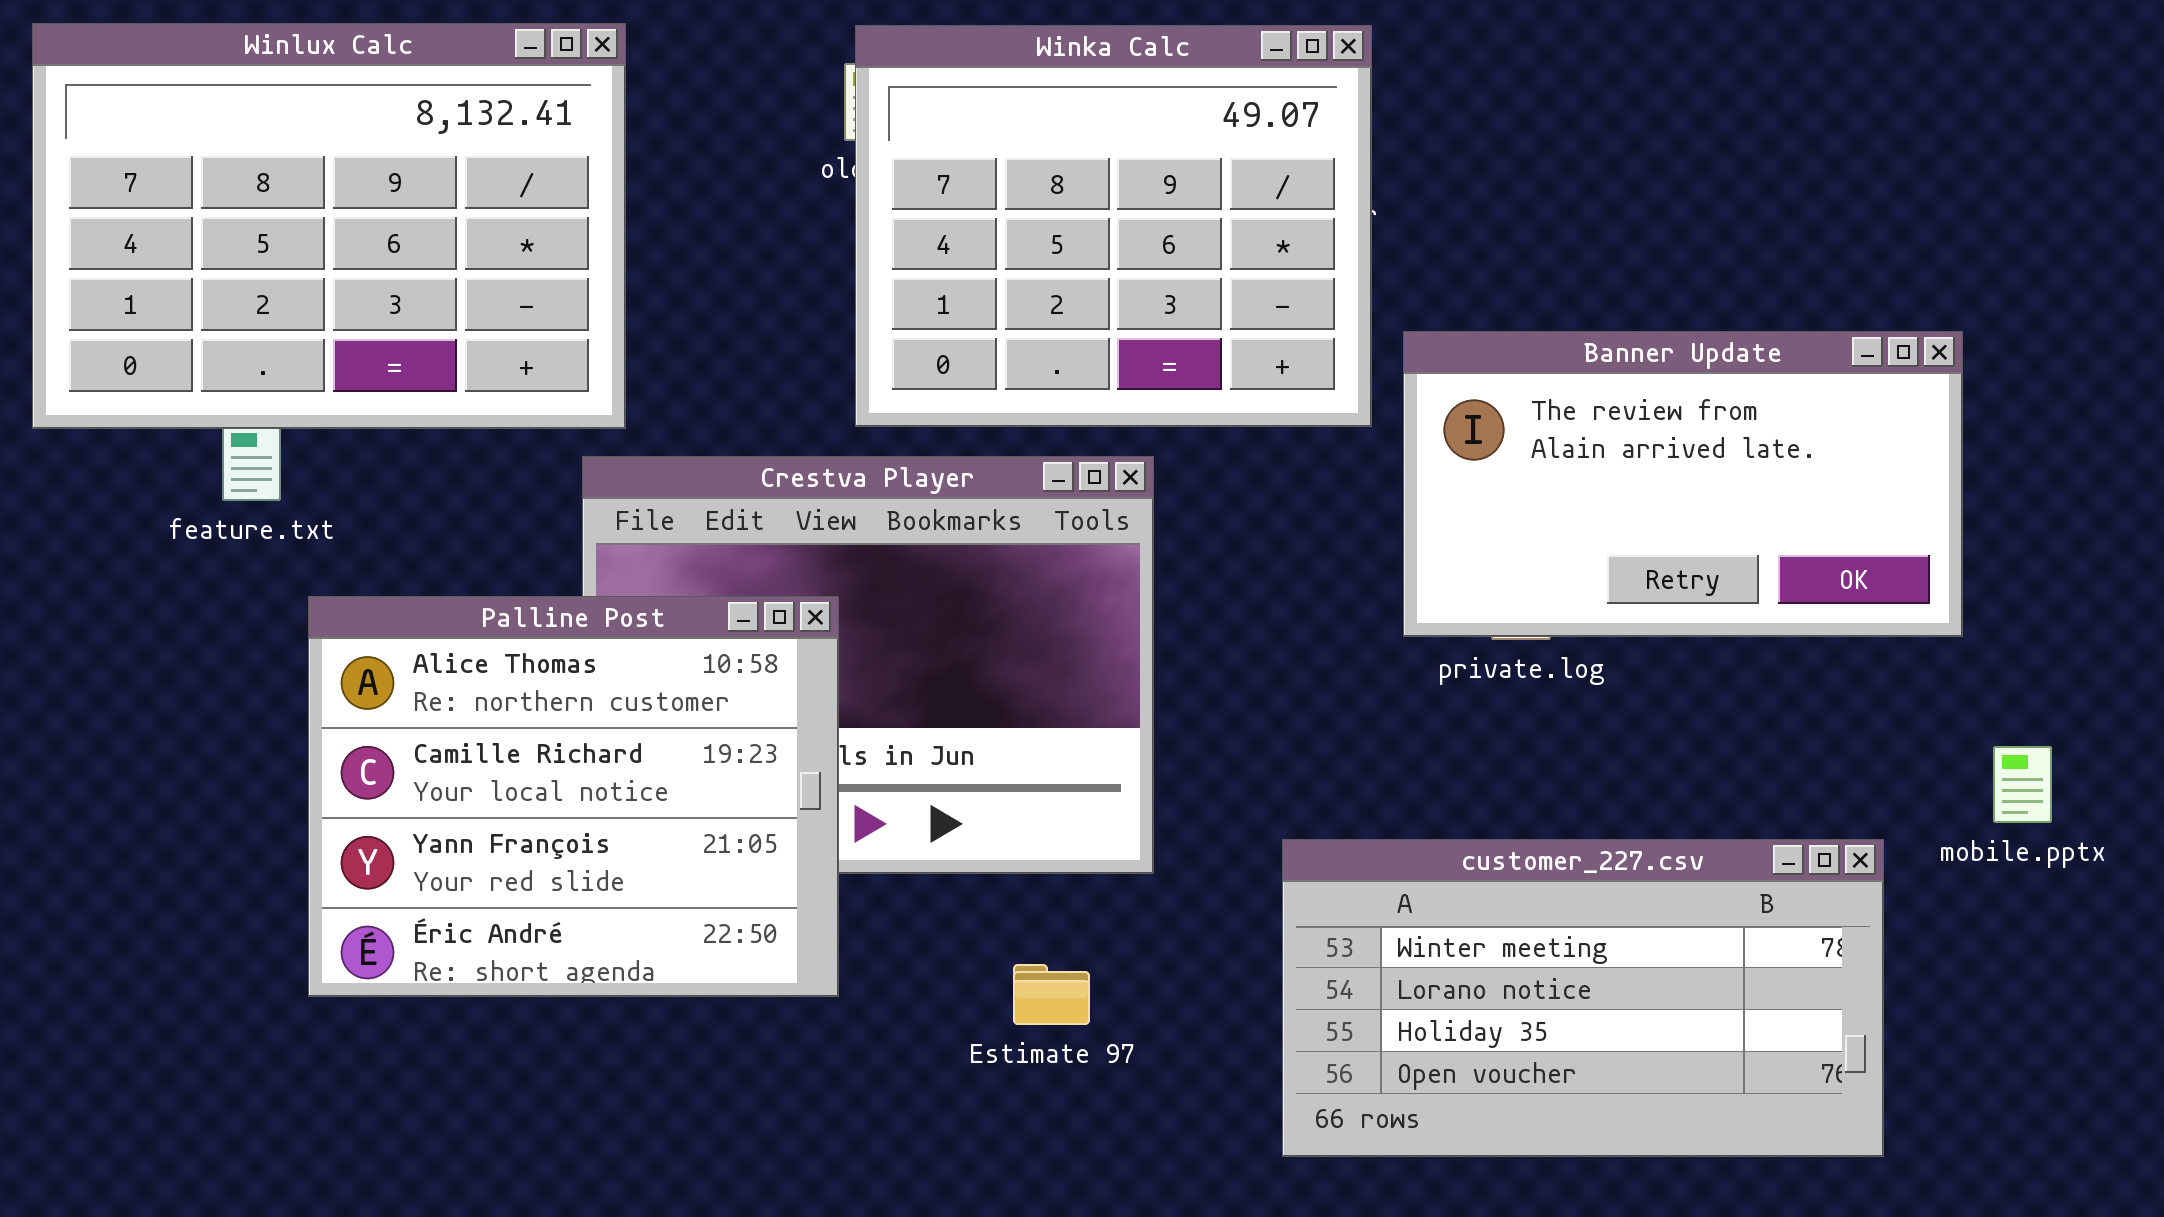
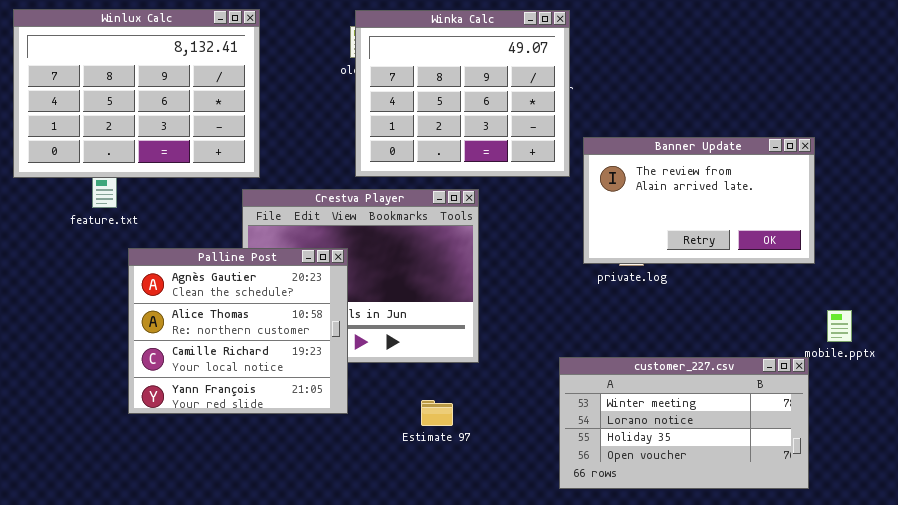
Palline Post: [308,596,839,997] -> [128,248,348,414], scrolled up 1 row
customer_227.csv: [1282,839,1884,1157] -> [559,357,809,489], moved

